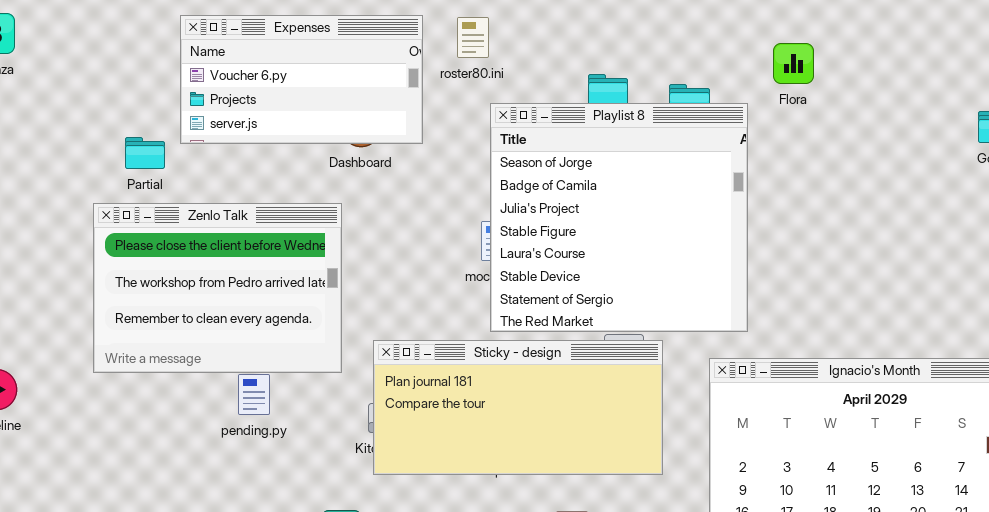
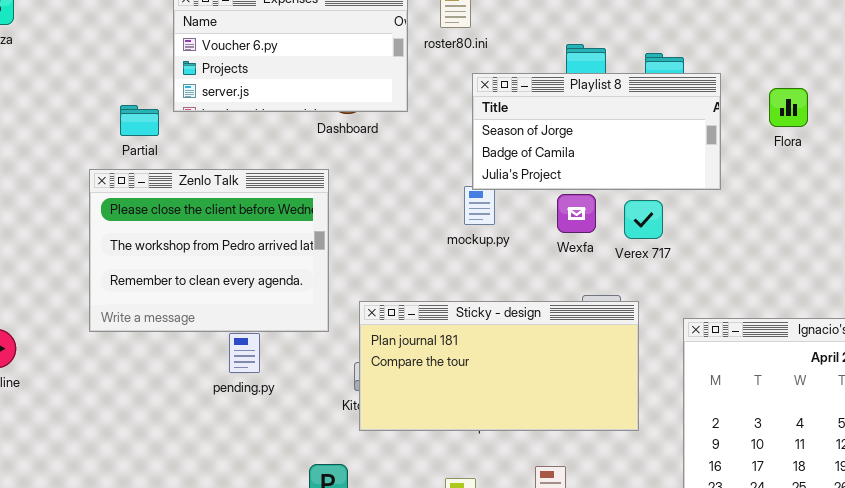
Flora: [773,43,814,84] -> [769,88,808,127], moved
Playlist 8: [490,103,748,332] -> [472,73,721,190], resized

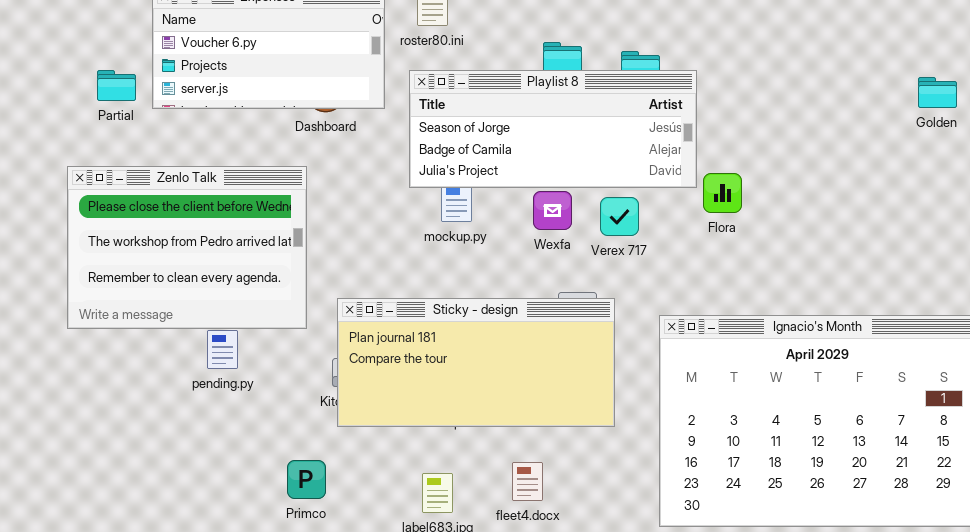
Playlist 8: [472,73,721,190] -> [409,70,697,188], resized
Flora: [769,88,808,127] -> [703,173,742,213], moved
Partial: [120,105,159,136] -> [97,70,136,101], moved

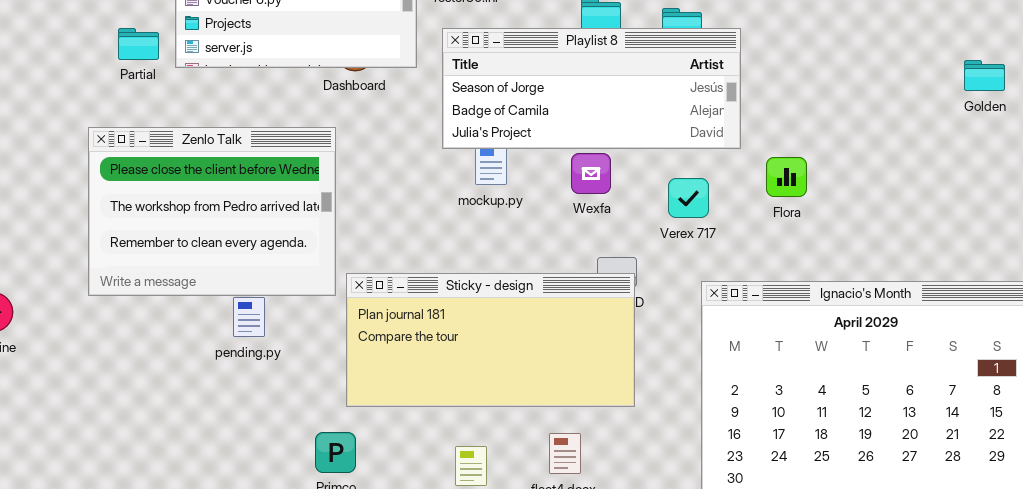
Golden: [918,77,957,108] -> [964,60,1005,91], moved
Flora: [703,173,742,213] -> [766,157,807,197], moved
Verex 717: [600,197,639,236] -> [668,178,709,218], moved
Sticky - design: [337,298,615,427] -> [346,273,635,407], moved

